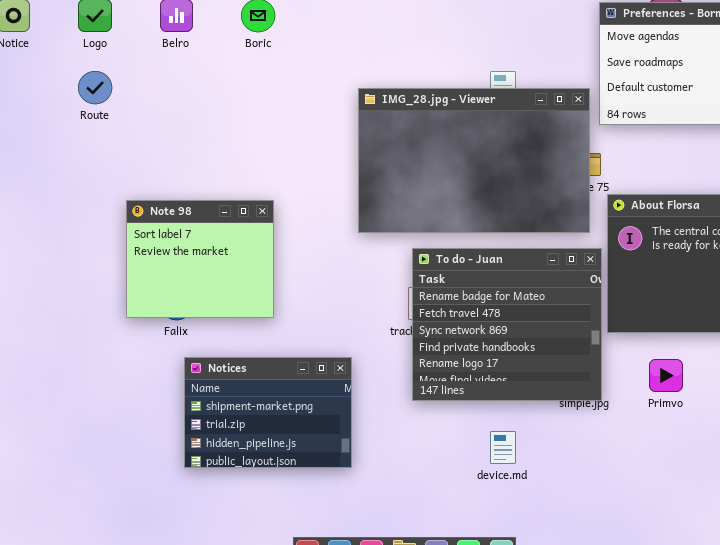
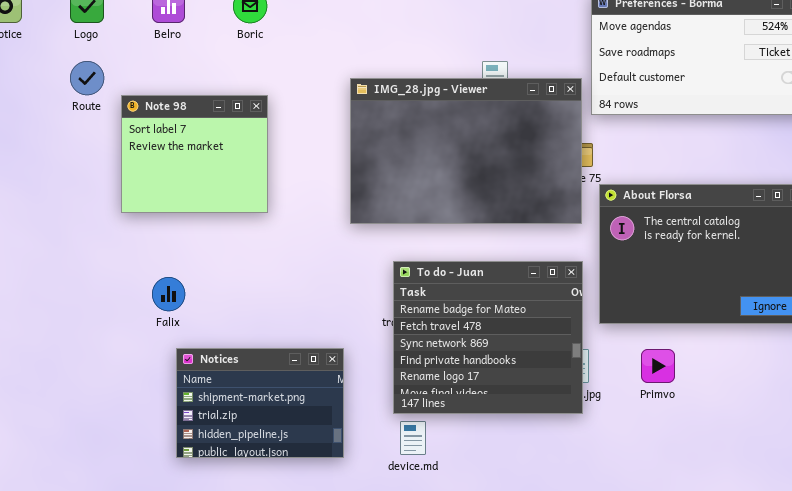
Note 98: [126,200,274,318] -> [121,95,268,213], moved
To do - Juan: [412,248,602,401] -> [393,261,583,414], moved
device.md: [490,431,516,464] -> [400,421,426,455], moved

